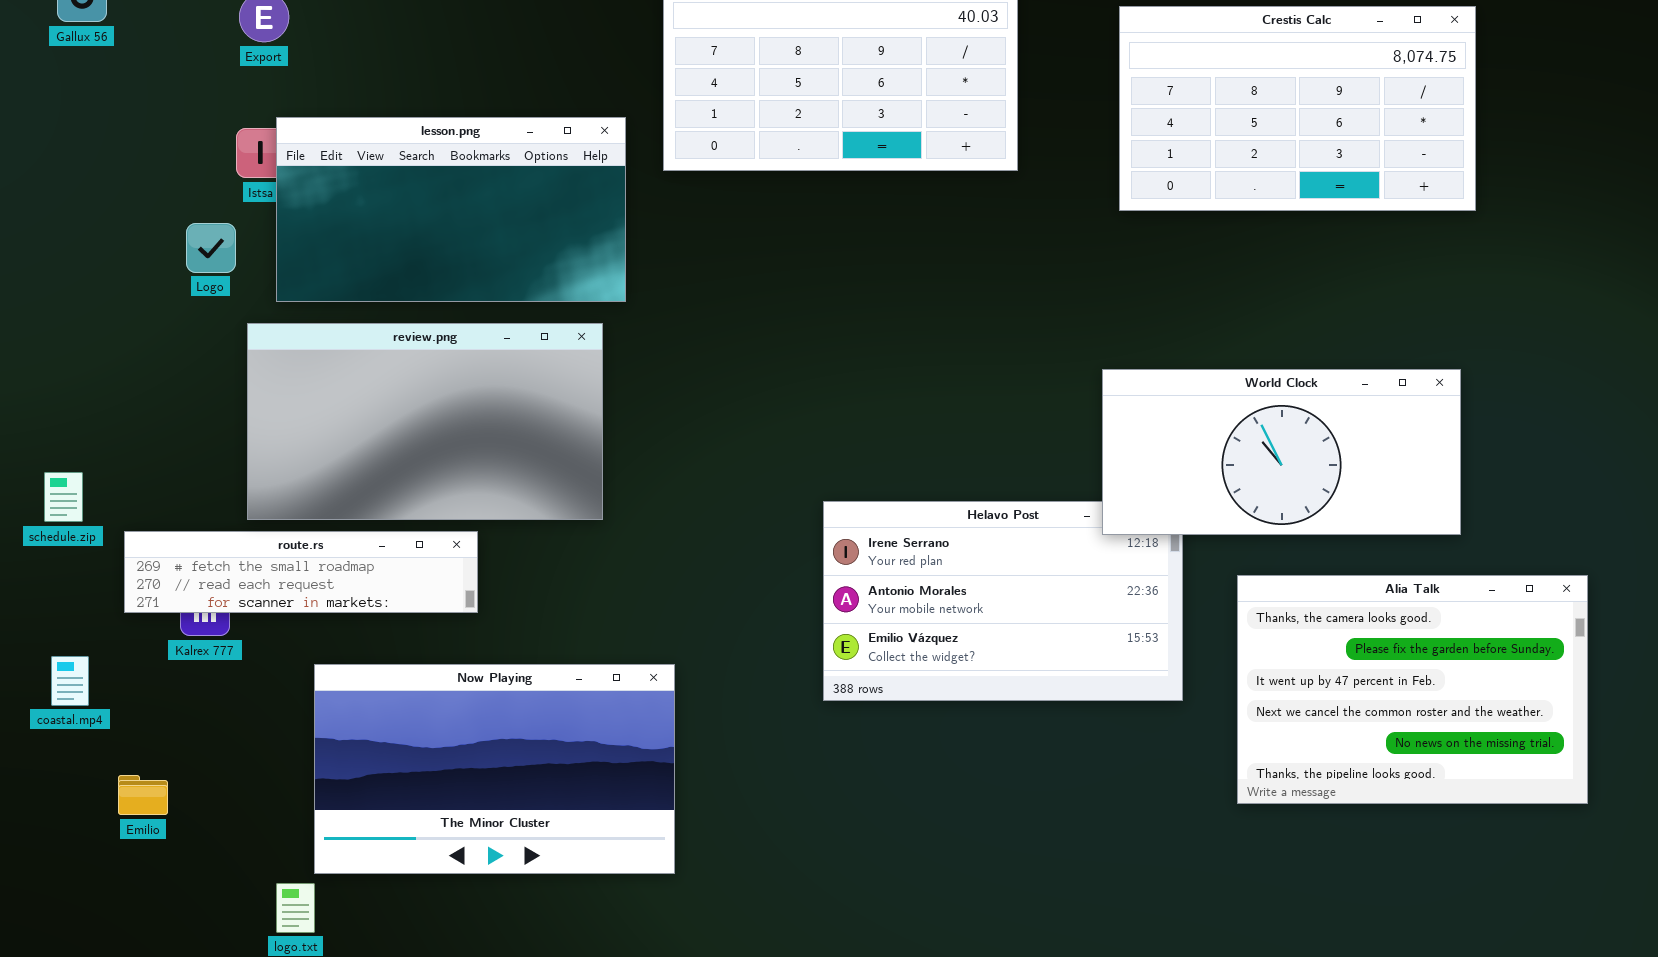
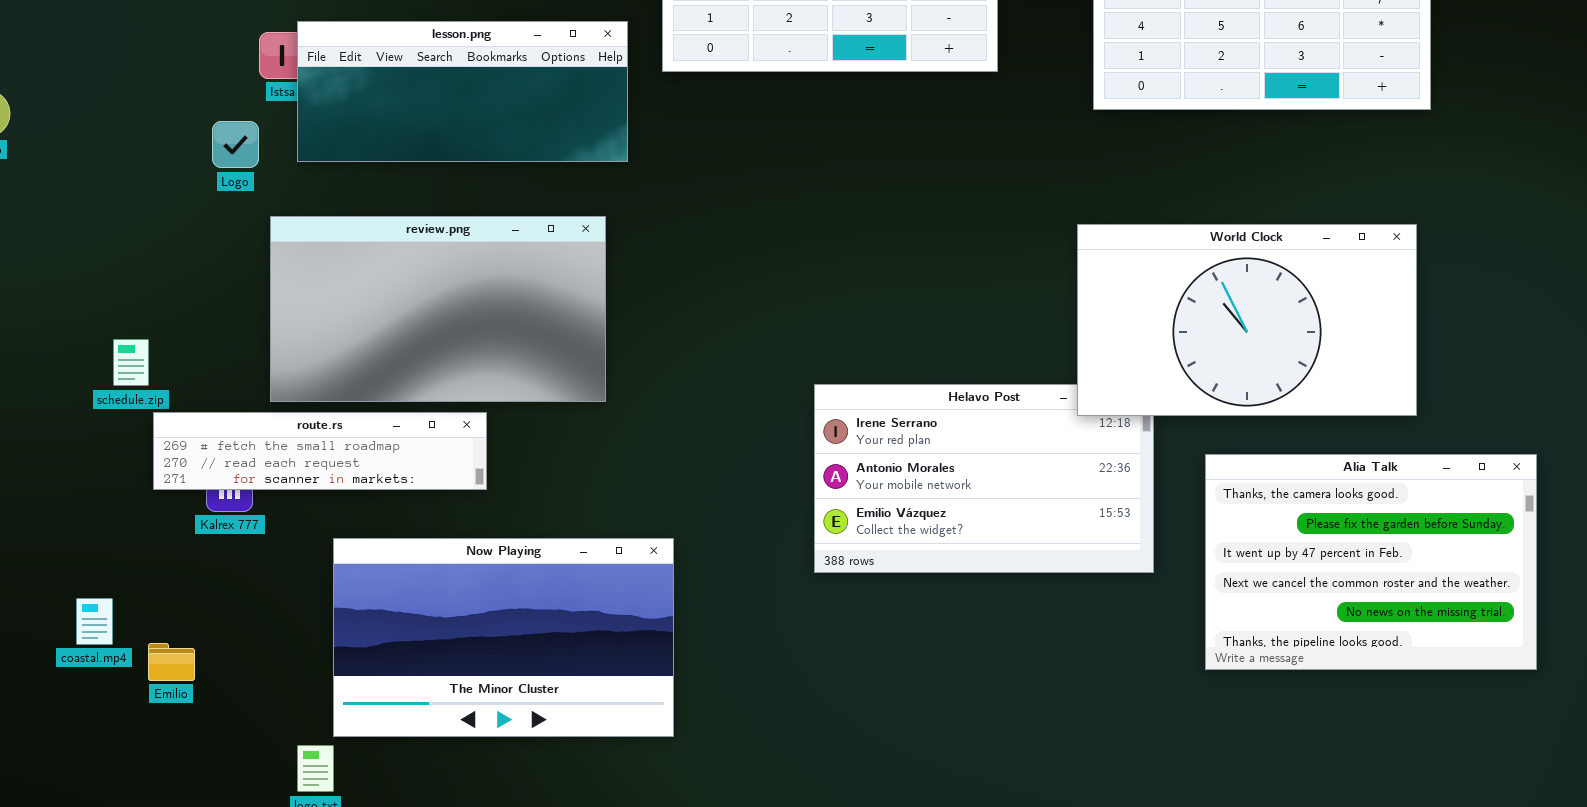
lesson.png: [276,117,626,302] -> [297,21,628,162], resized
World Clock: [1102,369,1461,535] -> [1077,224,1417,416], resized
schedule.zip: [44,472,83,522] -> [113,339,149,386], moved
coastal.mp4: [51,656,89,706] -> [76,598,113,645], moved

